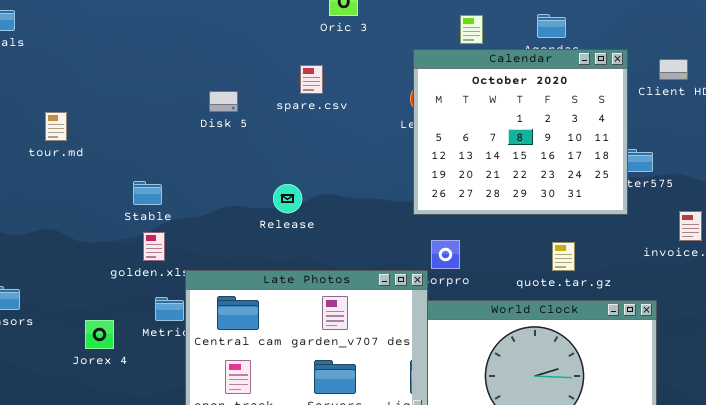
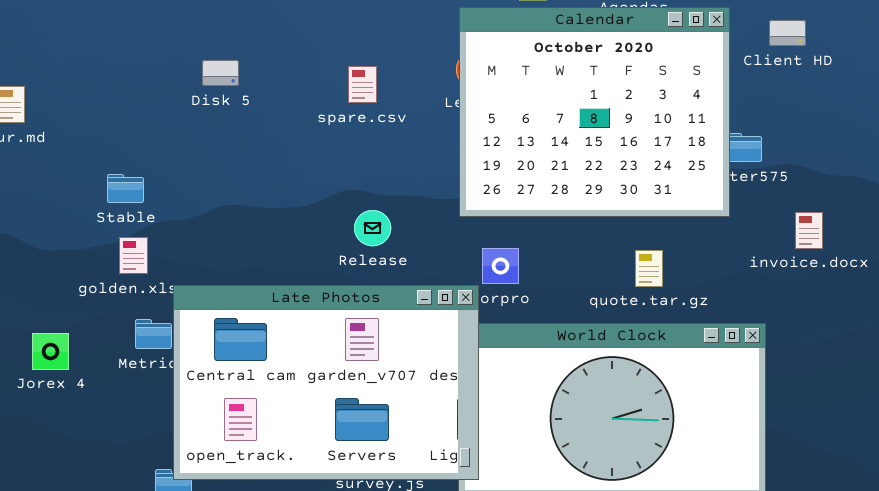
spare.csv: [300,65,323,94] -> [348,66,377,103], moved
Release: [273,184,302,213] -> [354,210,391,246], moved
Jorex 4: [85,320,114,349] -> [32,333,69,370], moved

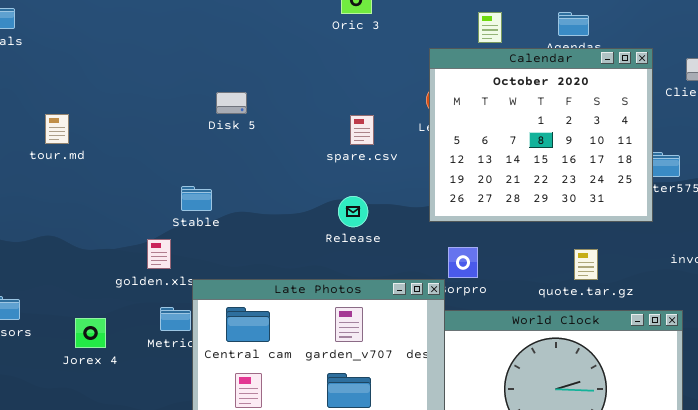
spare.csv: [348,66,377,103] -> [350,115,374,145], moved
Stable: [107,174,144,203] -> [181,186,212,211], moved
Release: [354,210,391,246] -> [338,196,368,227], moved

